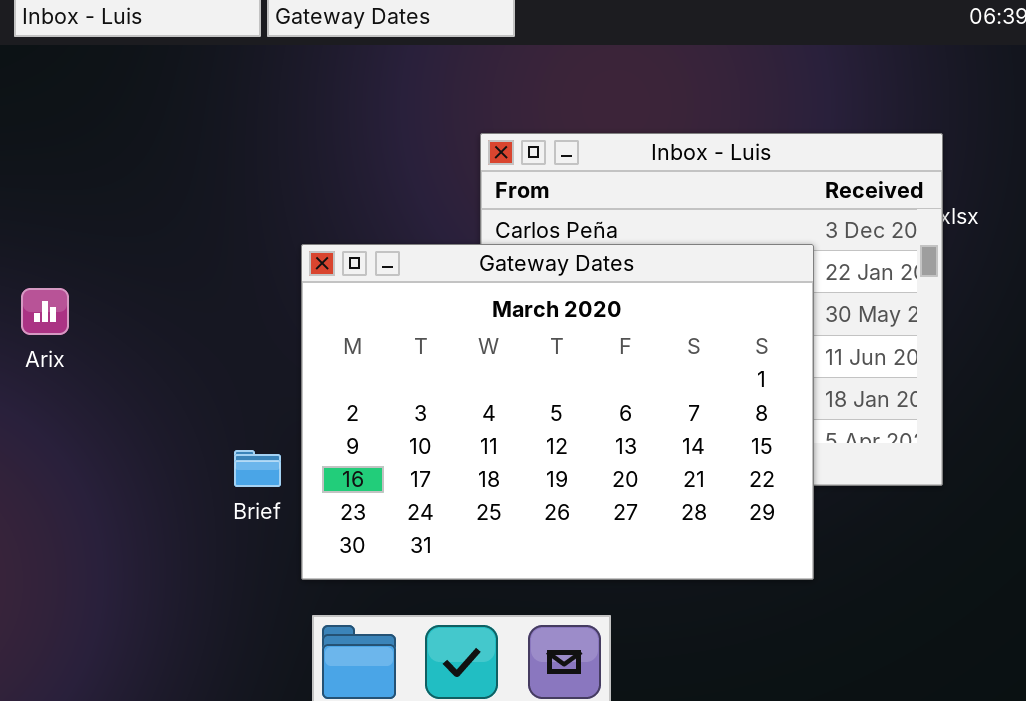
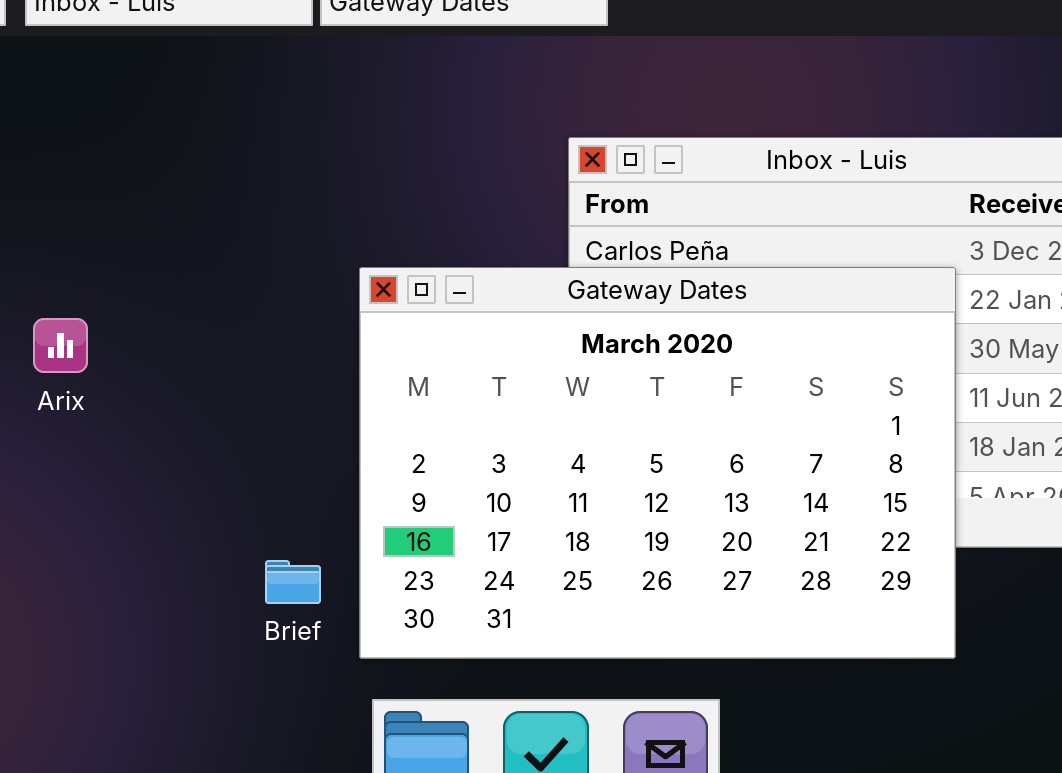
Brief: [234,450,281,487] -> [265,560,321,604], moved

